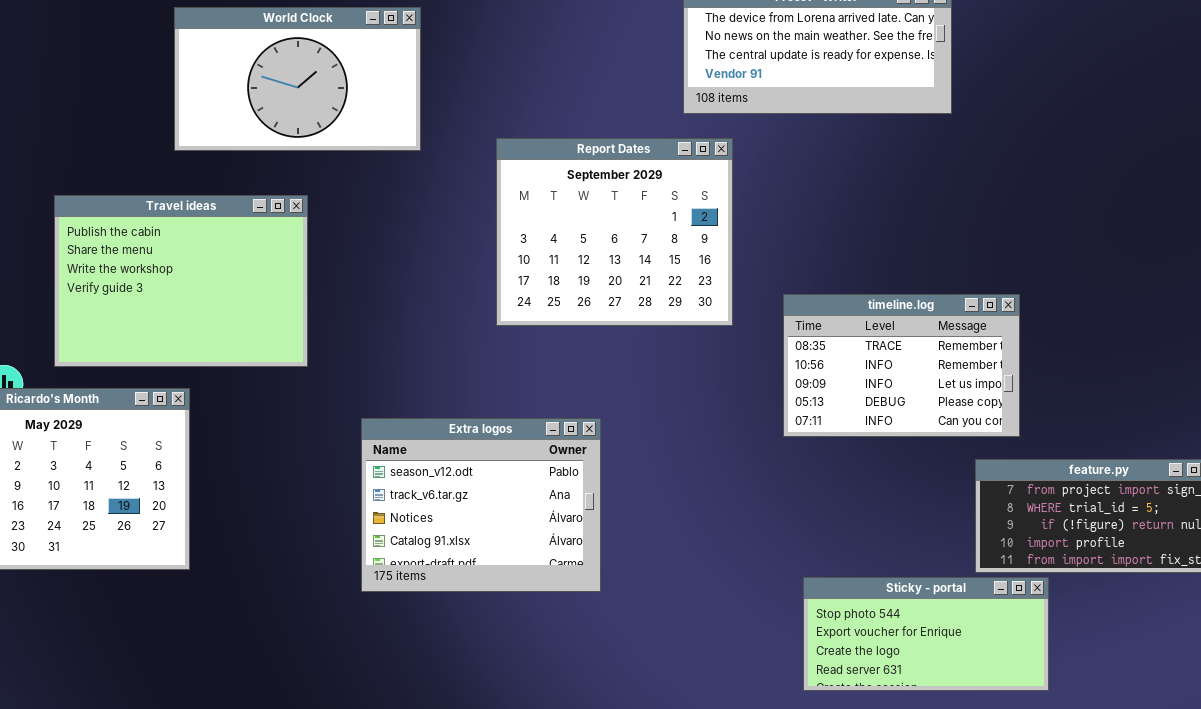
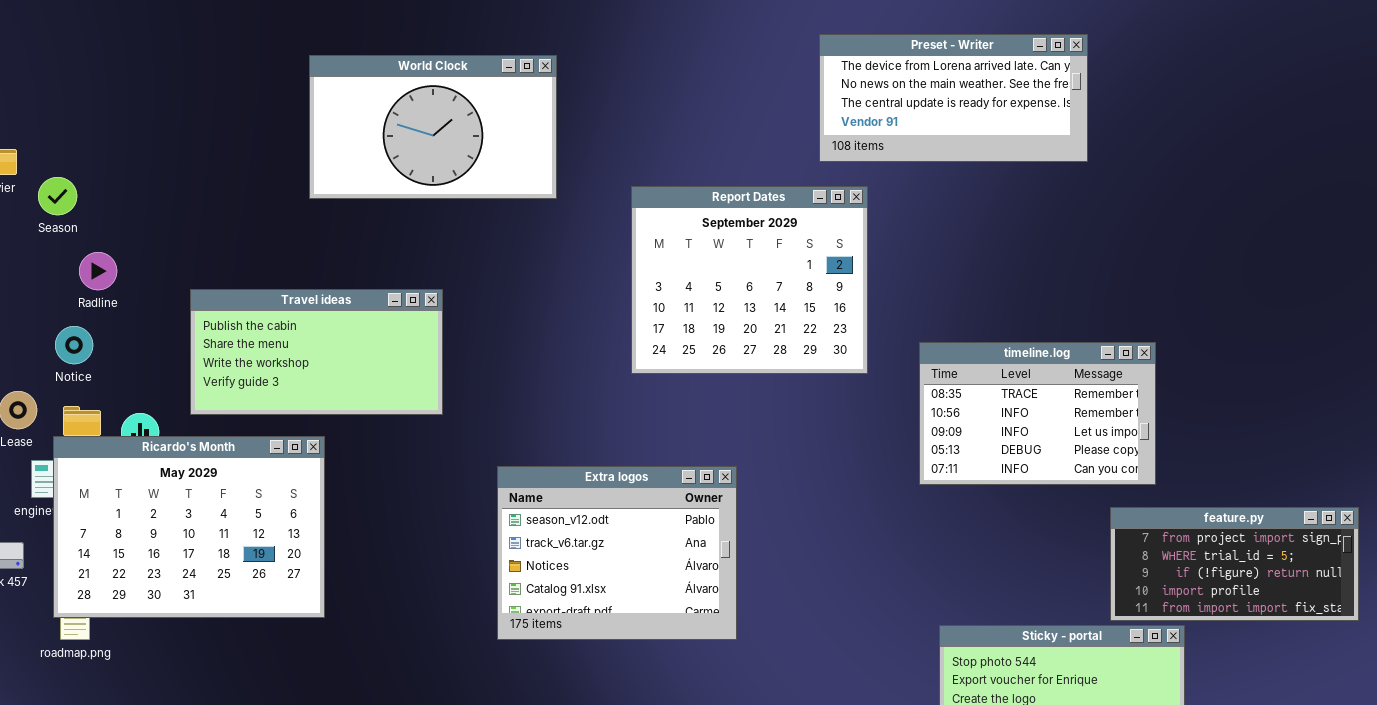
Travel ideas: [54,195,308,367] -> [190,289,443,415], resized

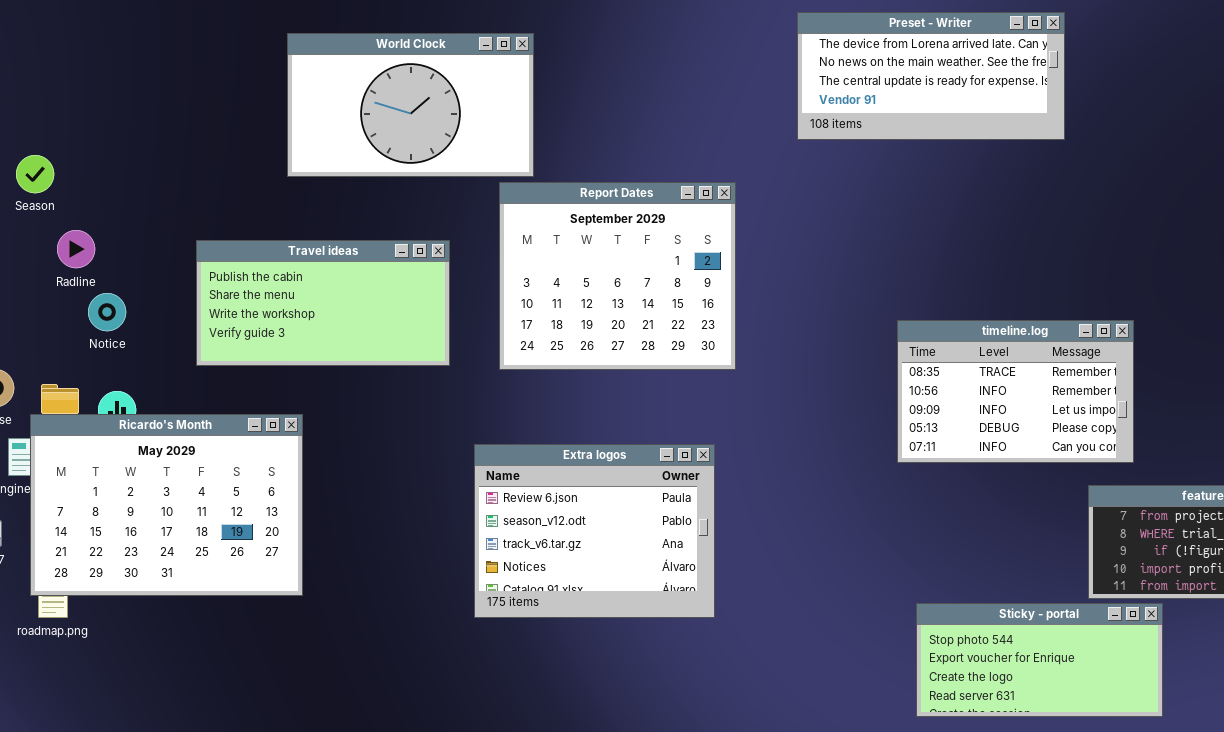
Report Dates: [631,186,868,374] -> [499,182,736,370], moved
Travel ideas: [190,289,443,415] -> [196,240,450,366], moved
Notice: [55,326,93,364] -> [88,293,126,331], moved
Extra logos: [497,466,737,640] -> [474,444,715,618], scrolled up 1 row

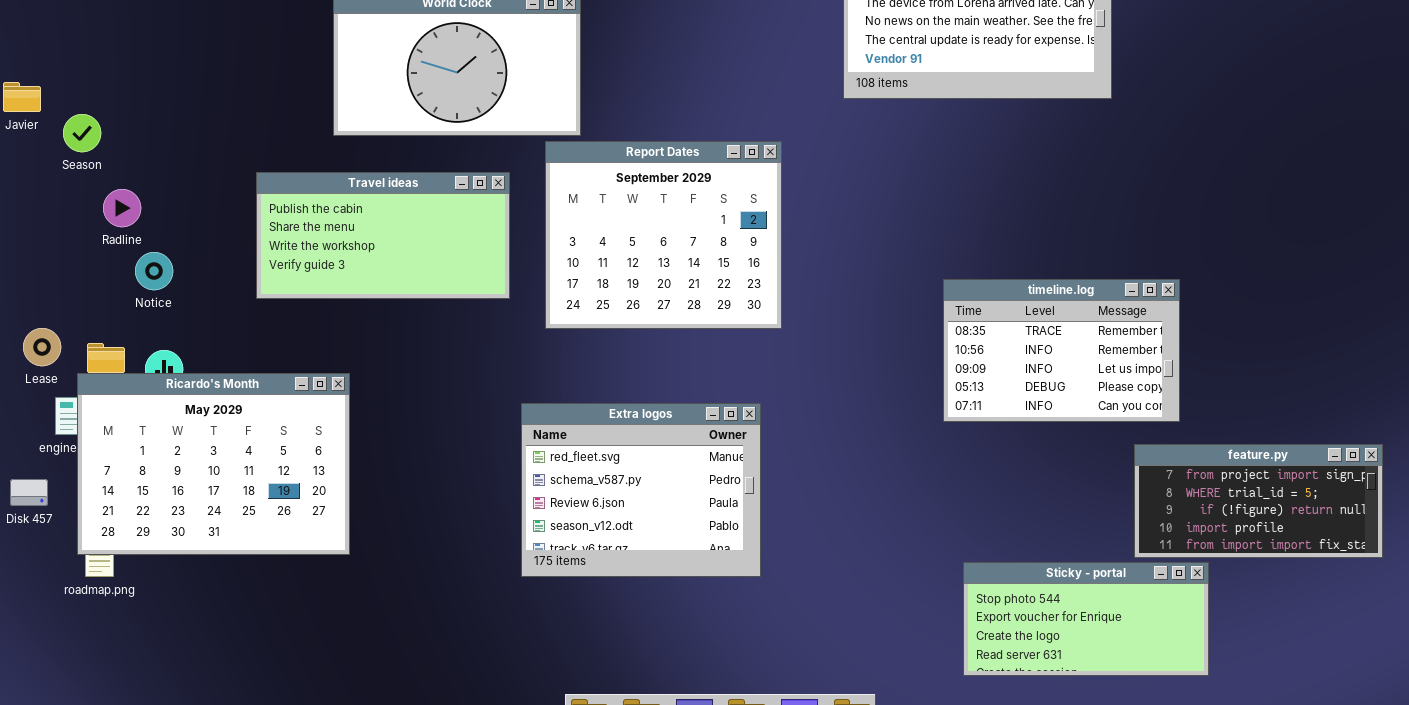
Travel ideas: [196,240,450,366] -> [256,172,510,299], moved
Extra logos: [474,444,715,618] -> [521,403,761,577], scrolled up 2 rows

